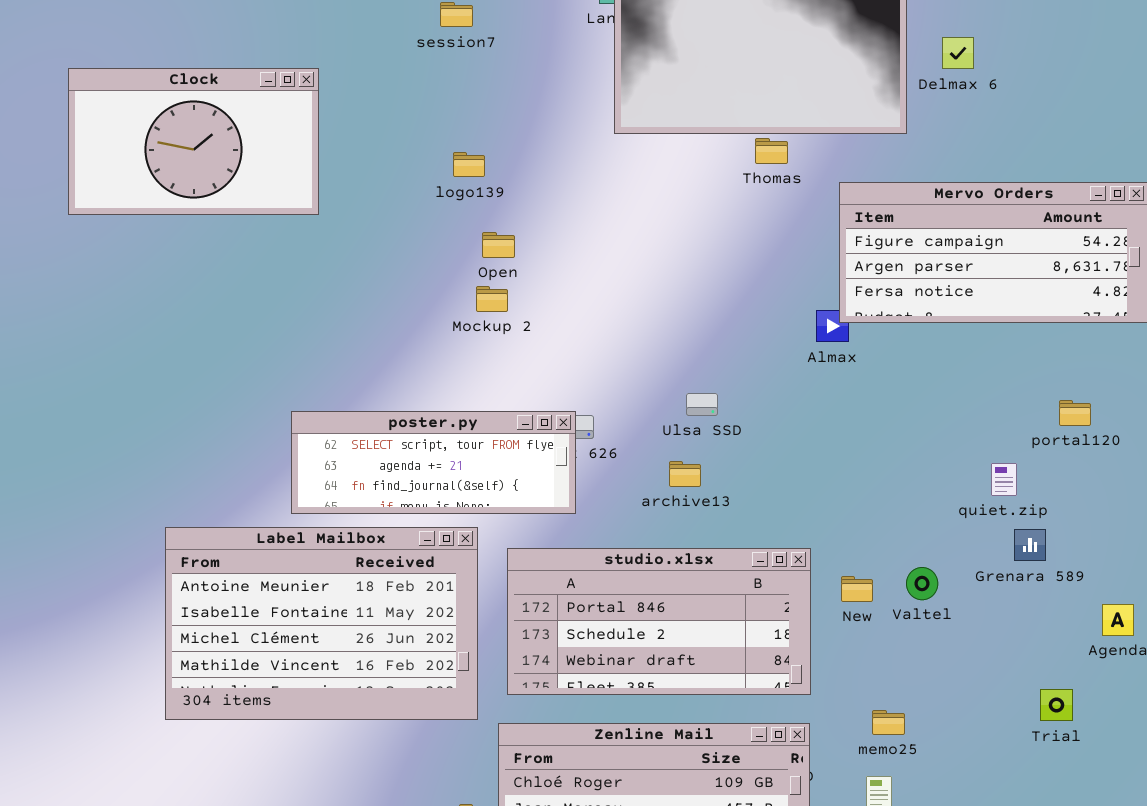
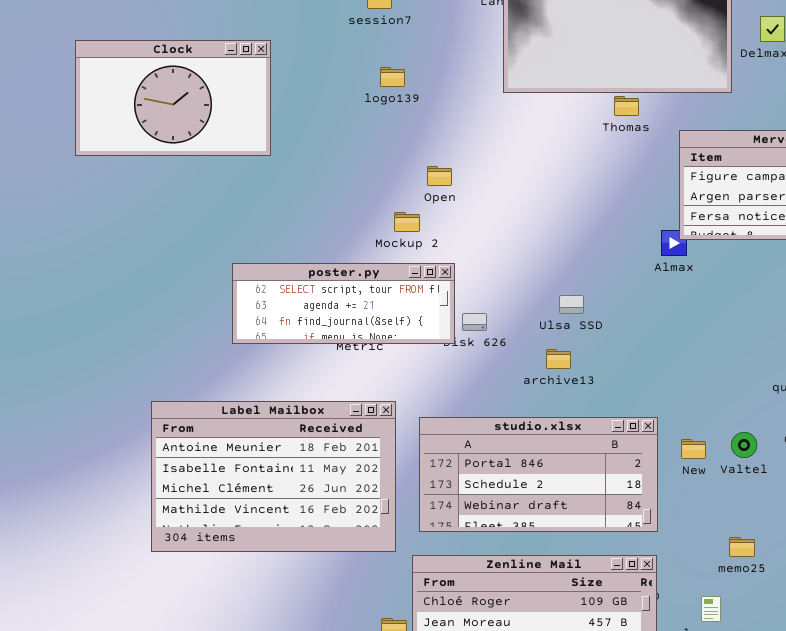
logo139: [453,152,485,177] -> [380,67,405,87], moved
Open: [482,232,515,258] -> [427,166,452,186], moved
poster.py: [291,411,576,514] -> [232,263,455,344], moved
memo25: [872,710,905,735] -> [729,537,755,557], moved

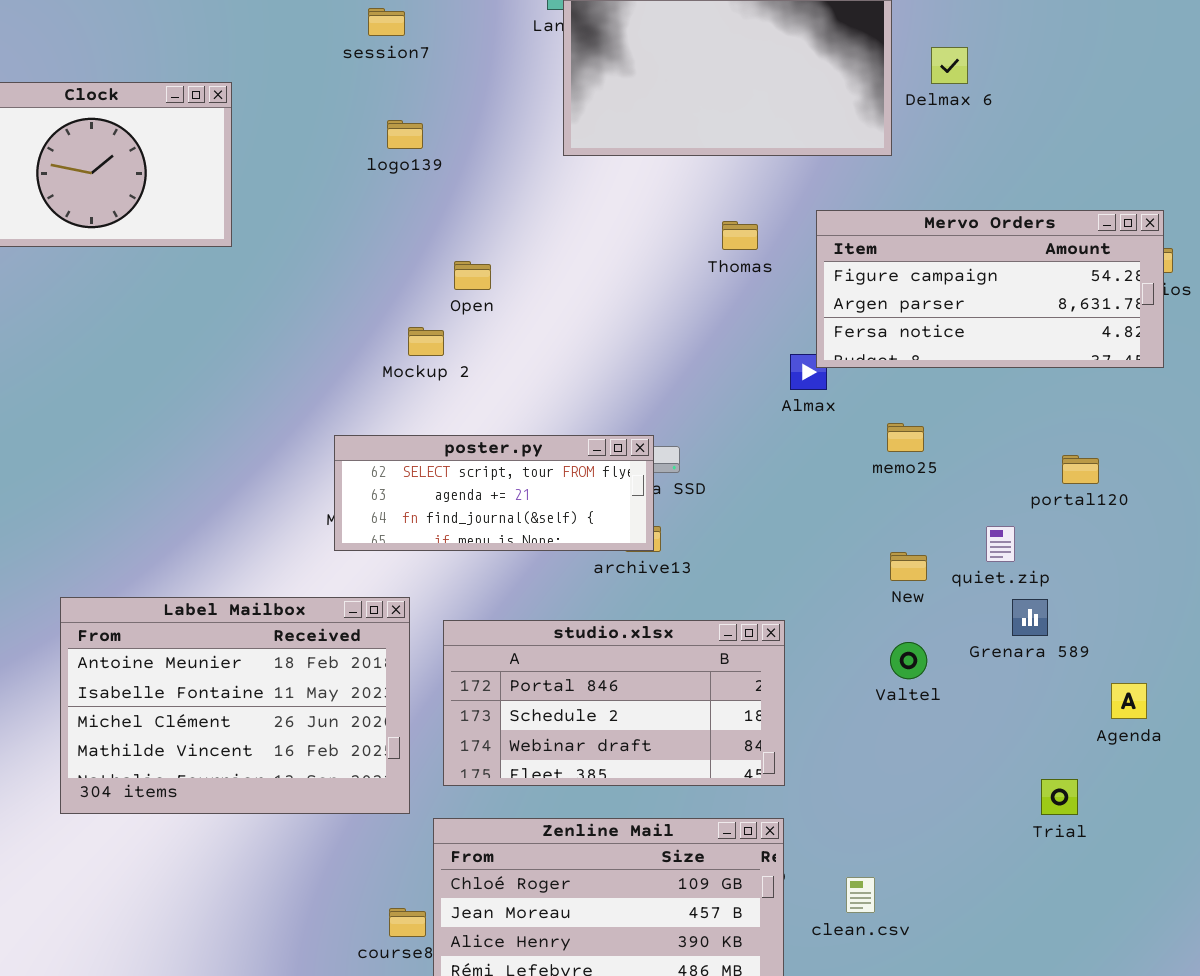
Thomas: [614,96,639,116] -> [722,221,758,250], moved
poster.py: [232,263,455,344] -> [334,435,654,551], moved
New: [681,439,706,459] -> [890,552,927,581], moved
memo25: [729,537,755,557] -> [887,423,924,452], moved

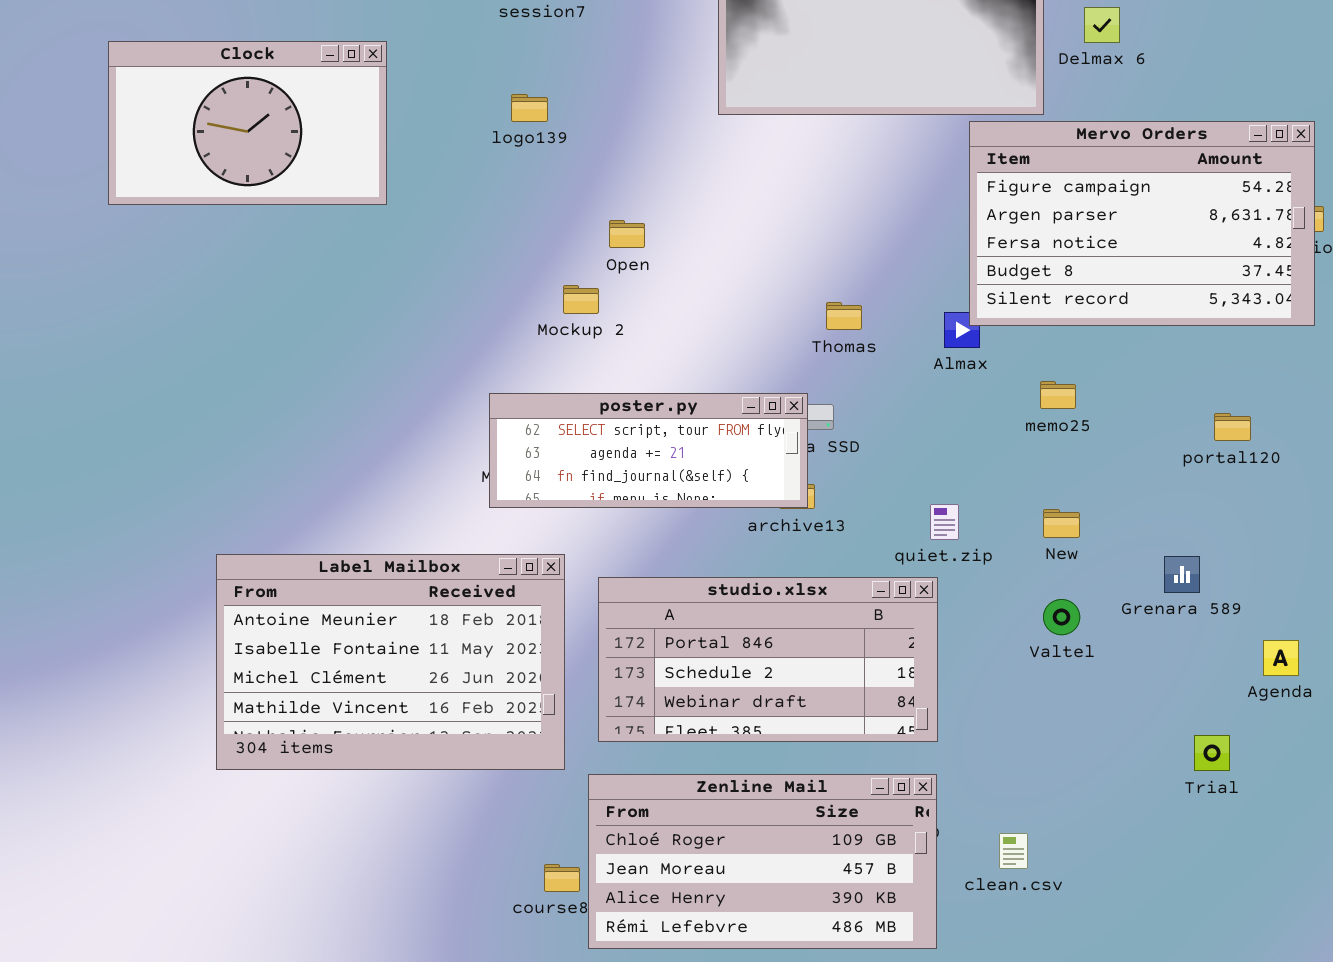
logo139: [387,120,423,149] -> [511,94,548,122], moved
Mervo Orders: [816,210,1164,368] -> [969,121,1315,326], resized
Thomas: [722,221,758,250] -> [826,302,862,330], moved
quiet.zip: [986,526,1015,562] -> [930,504,959,540], moved

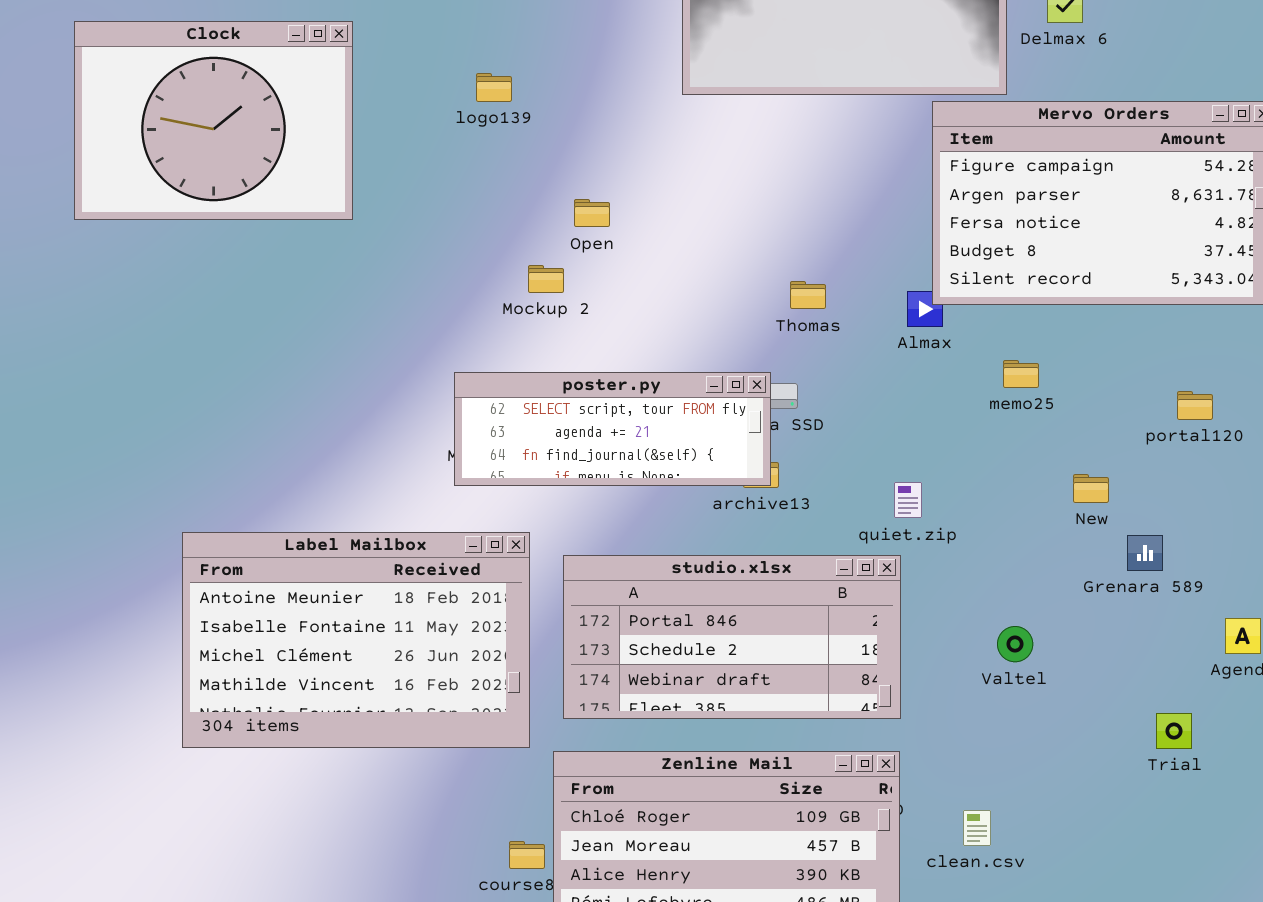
Clock: [108,41,387,205] -> [74,21,353,220], resized
New: [1043,509,1080,538] -> [1073,474,1109,503], moved
Valtel: [1043,599,1080,635] -> [997,626,1033,662], moved

